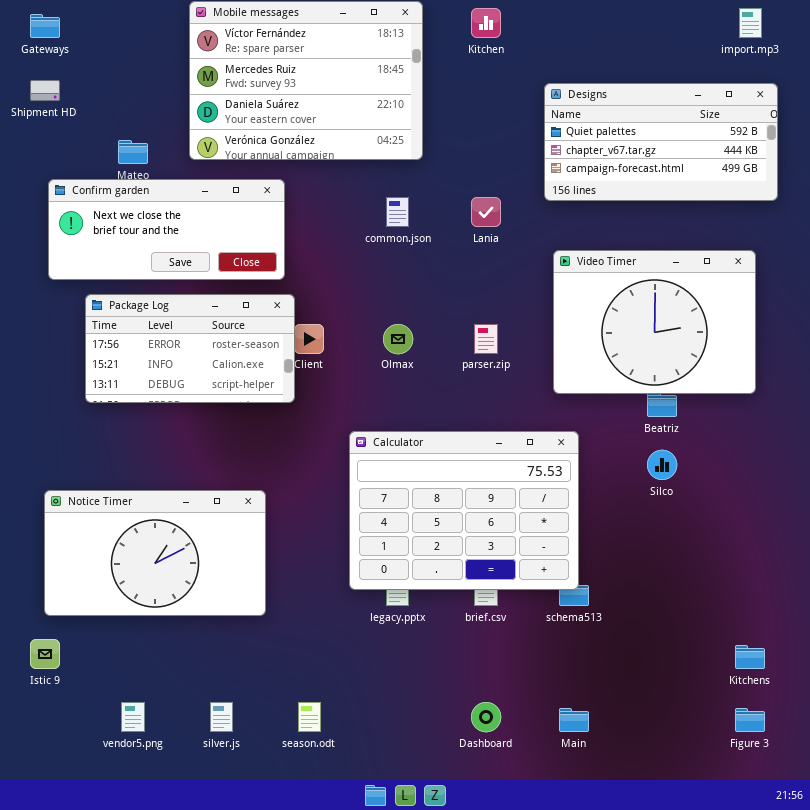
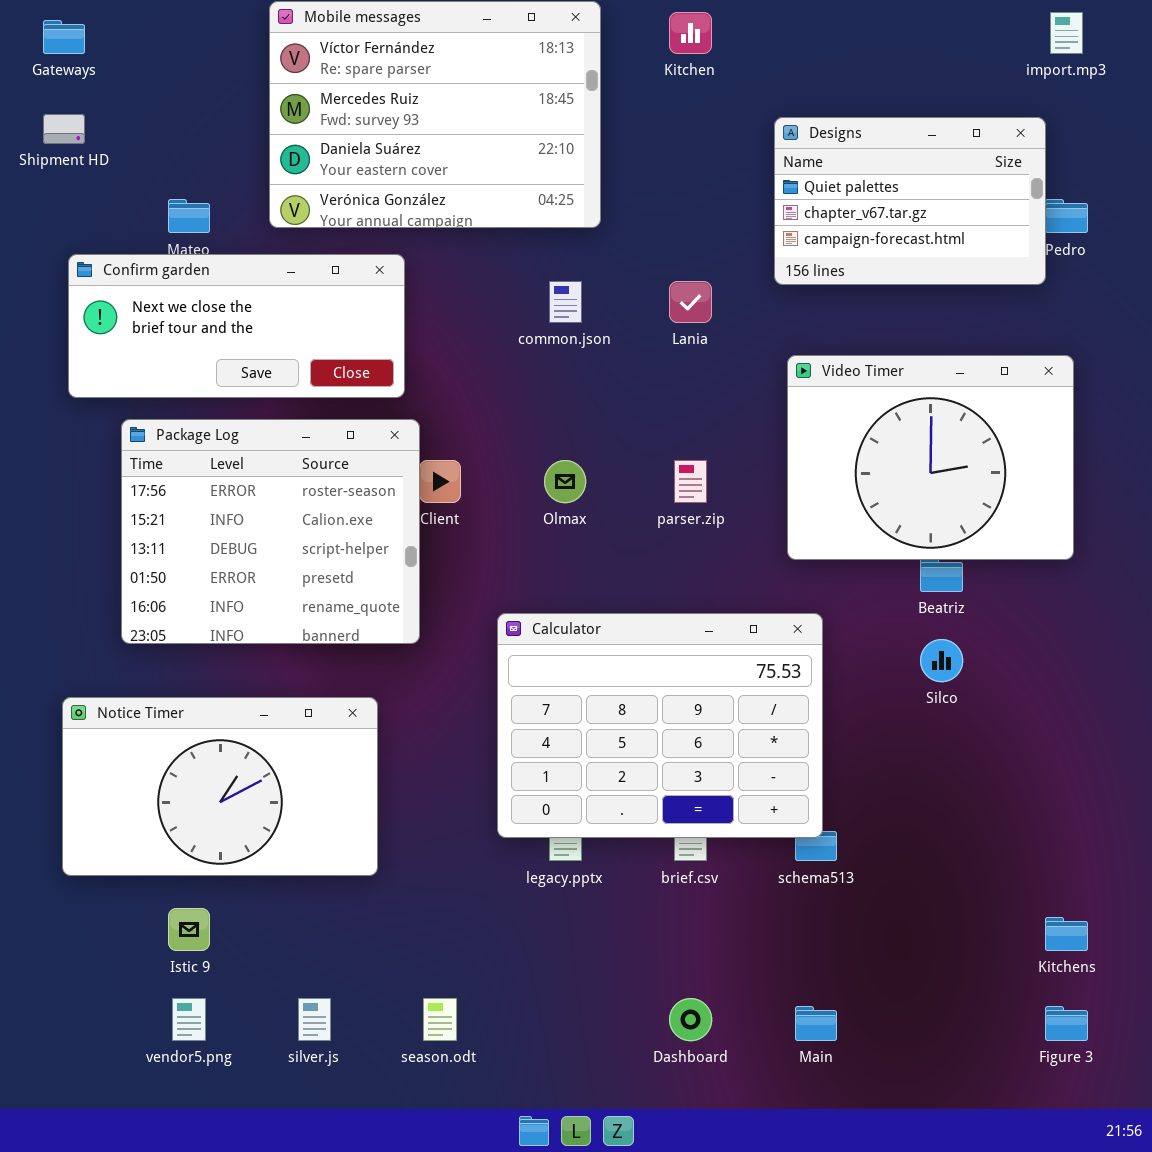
Designs: [544,83,778,201] -> [774,117,1046,285], resized
Package Log: [85,294,295,403] -> [121,419,420,644], resized
Istic 9: [30,639,60,669] -> [168,908,210,951], moved

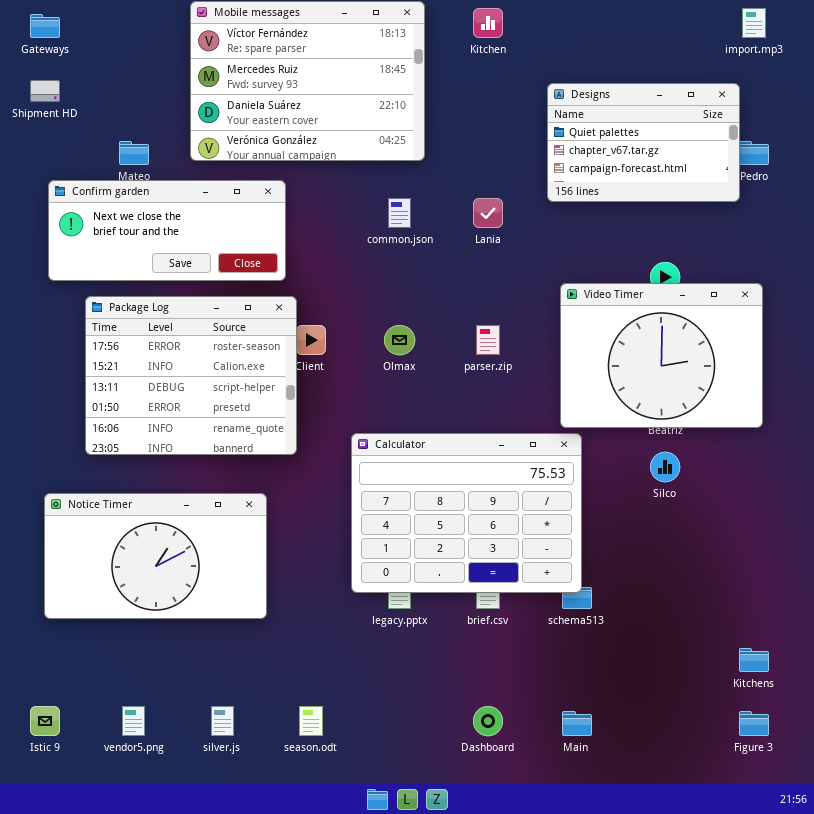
Video Timer: [787,355,1074,560] -> [560,283,763,428], moved
Istic 9: [168,908,210,951] -> [30,706,60,736], moved

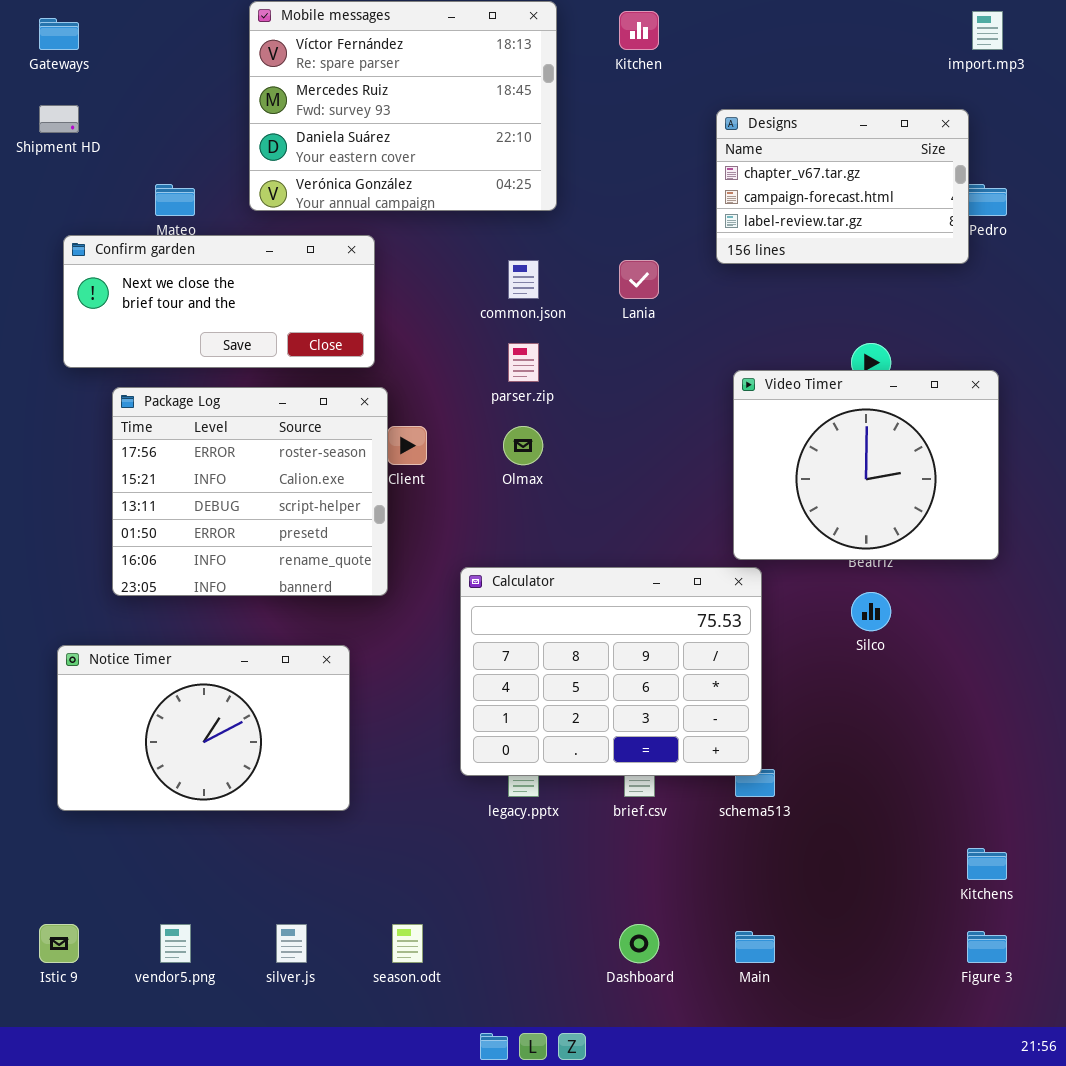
Designs: [547,83,740,202] -> [716,109,969,264], scrolled down 1 row
parser.zip: [476,325,500,355] -> [508,343,539,382], moved

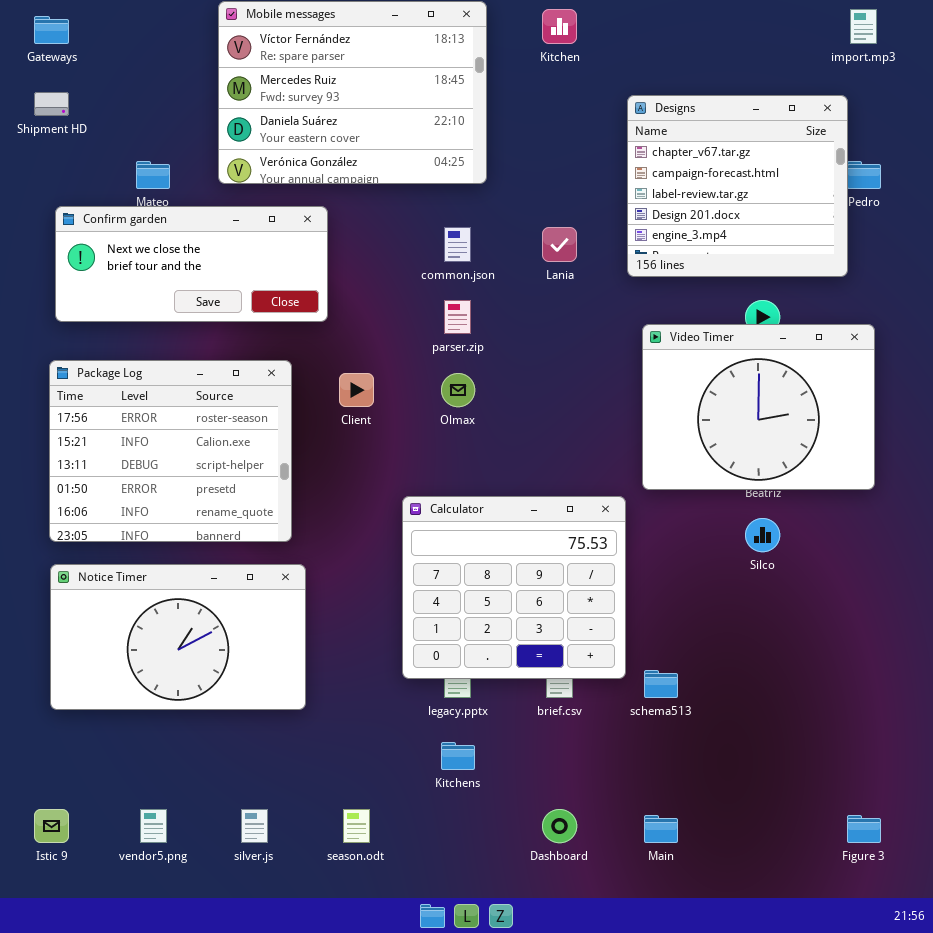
Designs: [716,109,969,264] -> [627,95,848,277], resized
Package Log: [112,387,388,596] -> [49,360,292,542], moved
Calculator: [460,567,762,776] -> [402,496,626,679], resized
Kitchens: [967,848,1007,880] -> [441,742,475,770], moved

